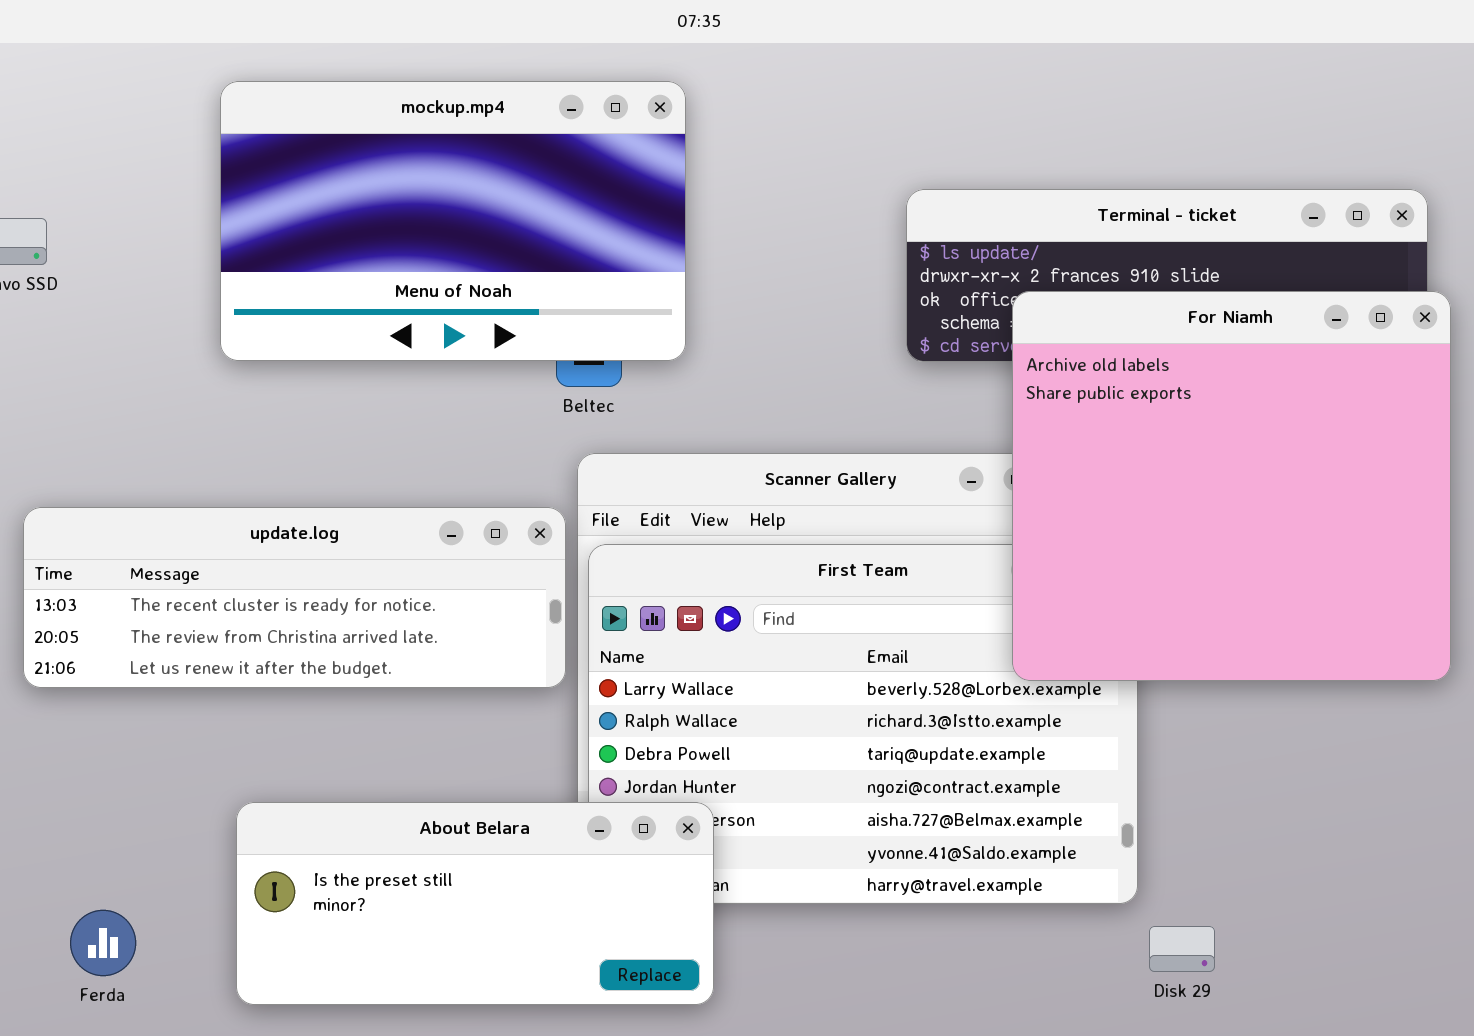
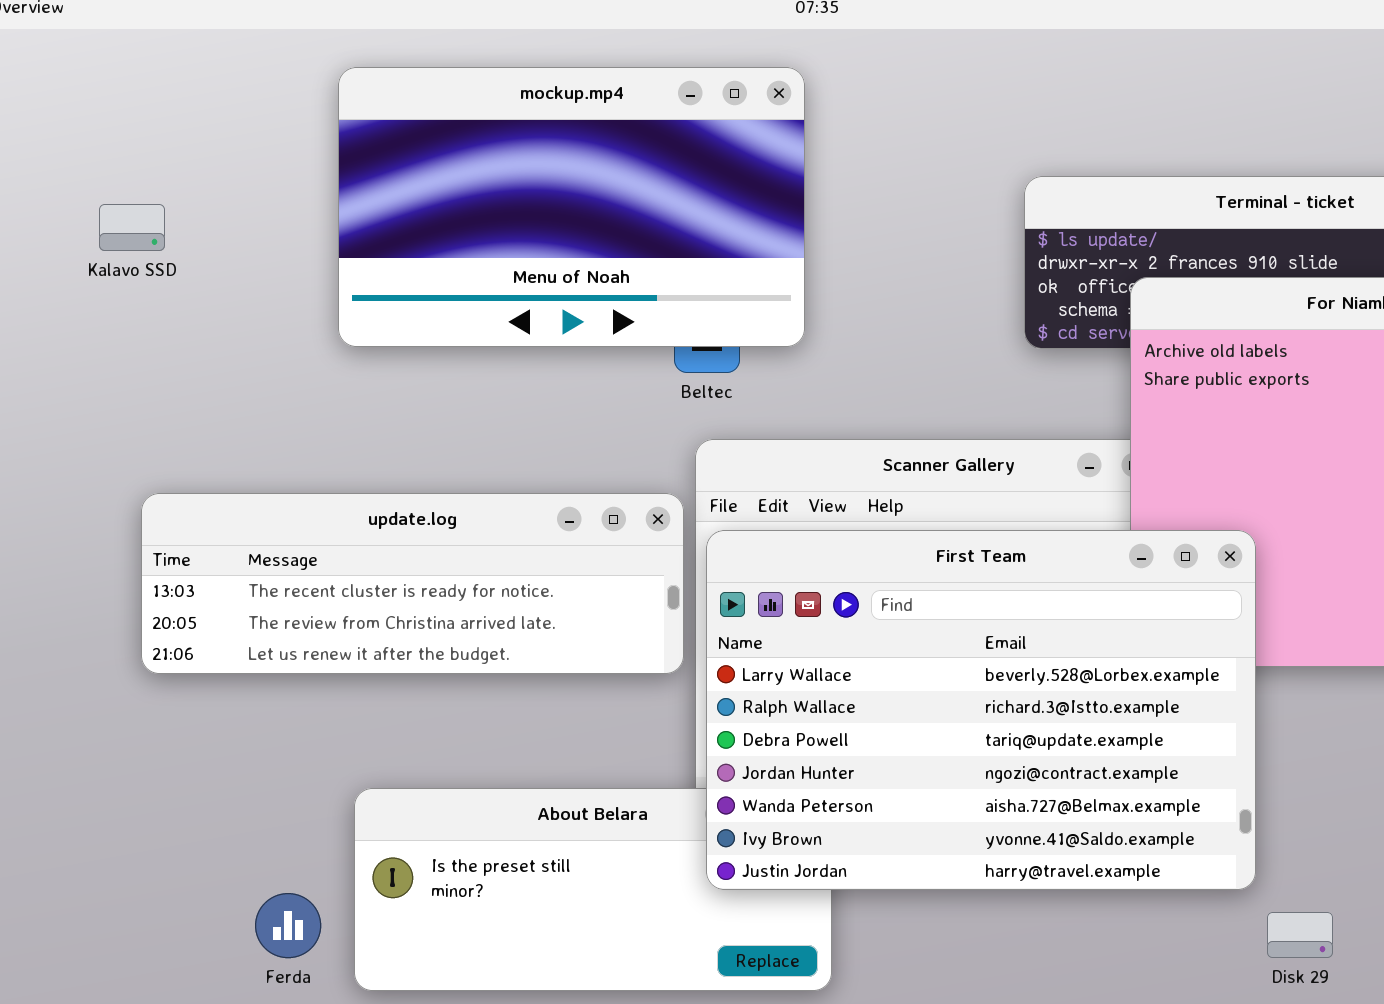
First Team: [588,544,1138,904] -> [706,530,1256,890], raised
Ferda: [70,910,136,976] -> [255,893,321,958], moved

